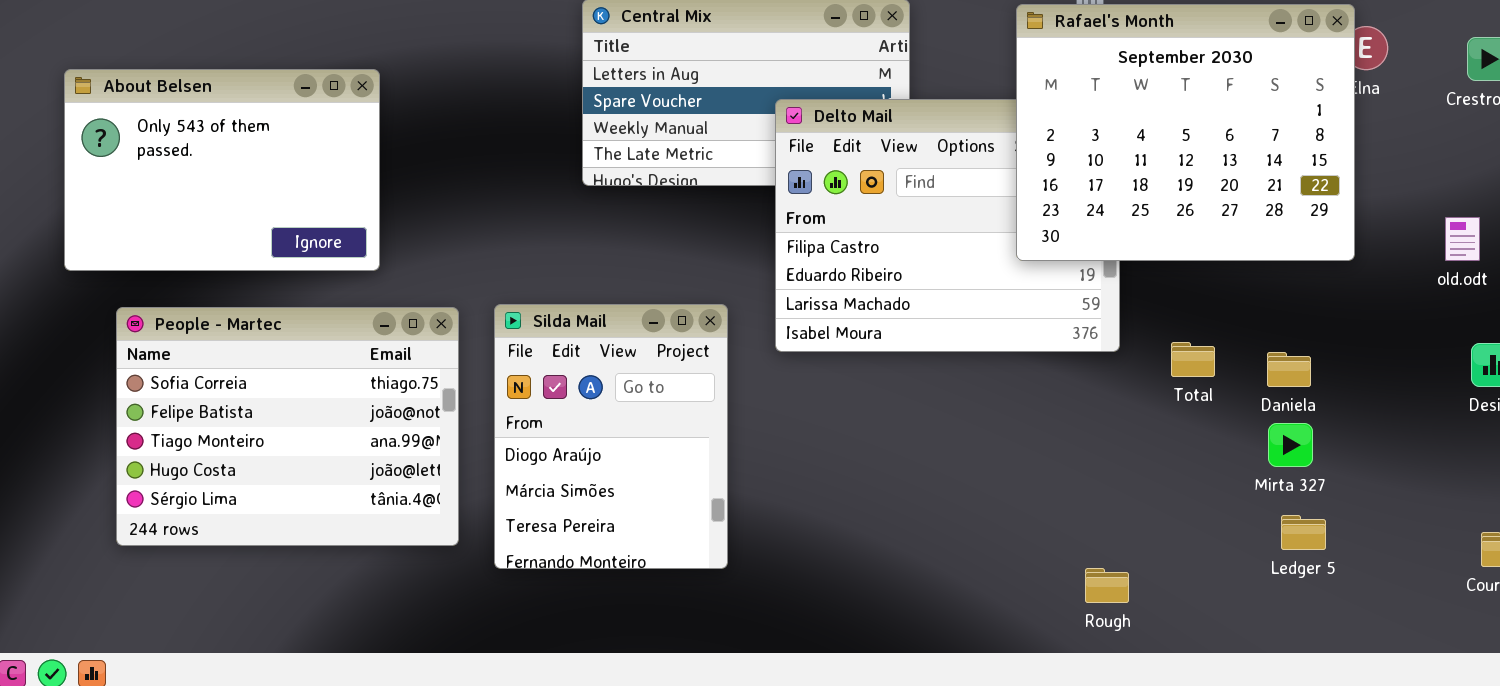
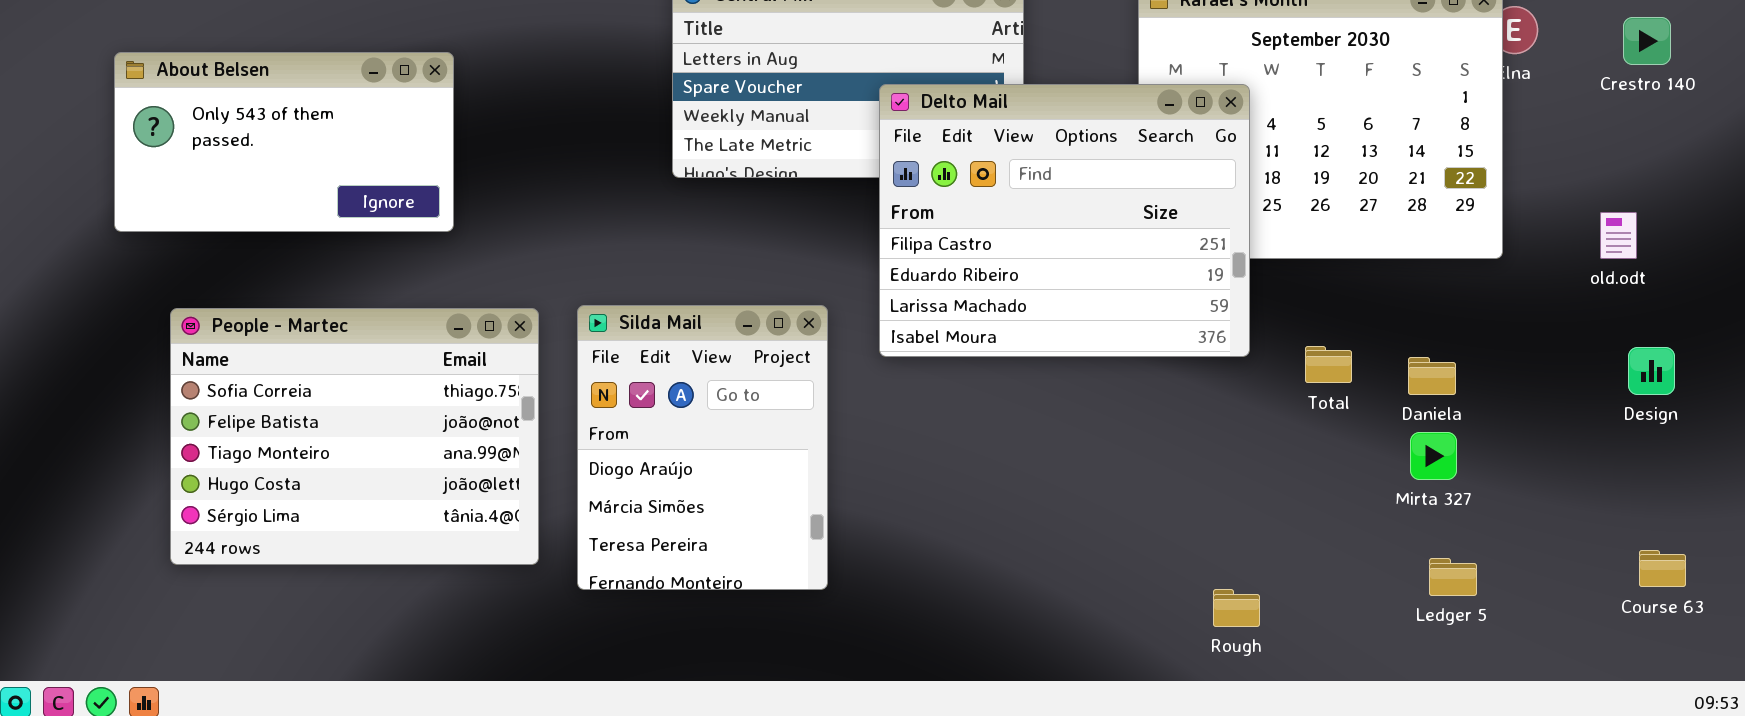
About Belsen: [64,69,380,271] -> [114,52,454,232], resized
Delto Mail: [775,99,1120,352] -> [879,84,1250,357], raised
Ledger 5: [1281,515,1326,550] -> [1429,558,1477,596], moved

